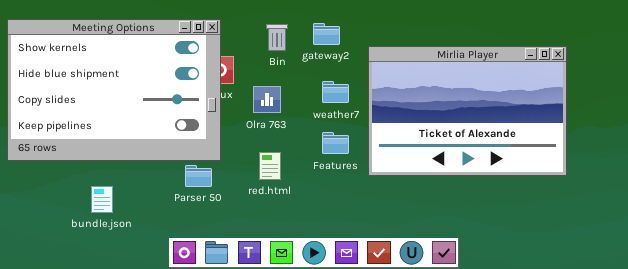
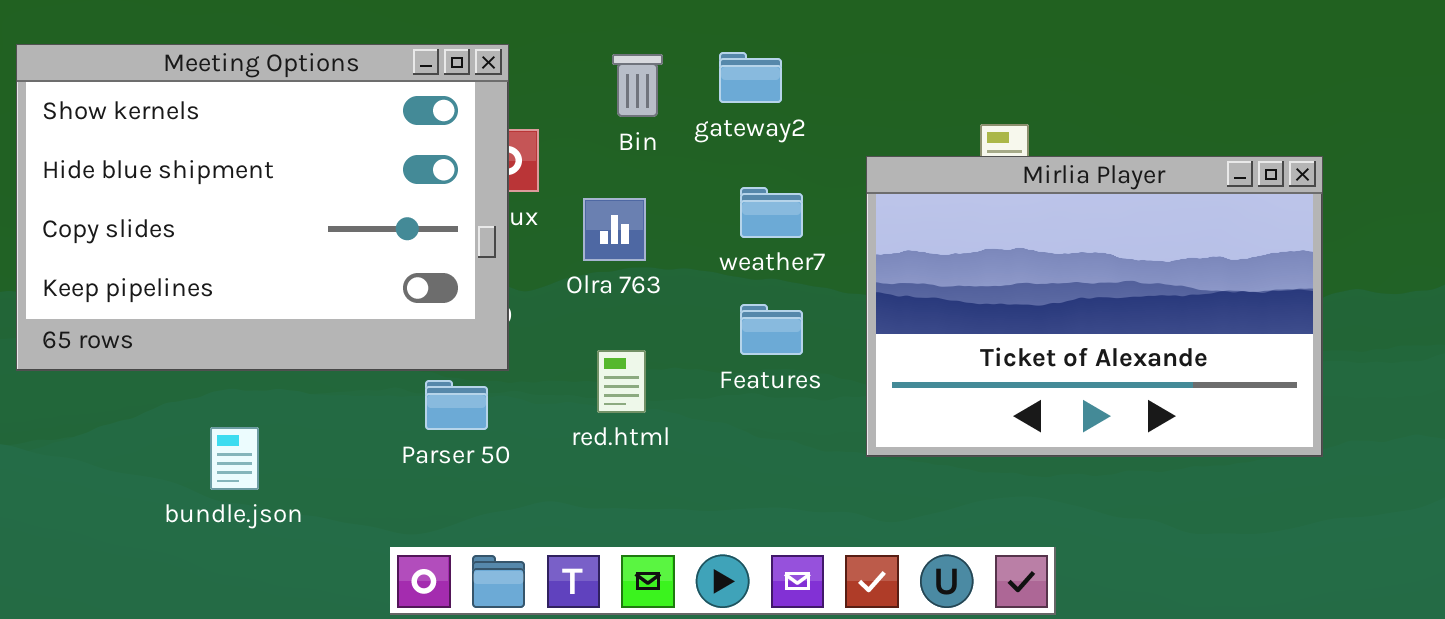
Mirlia Player: [368,46,567,176] -> [866,156,1323,457], moved

